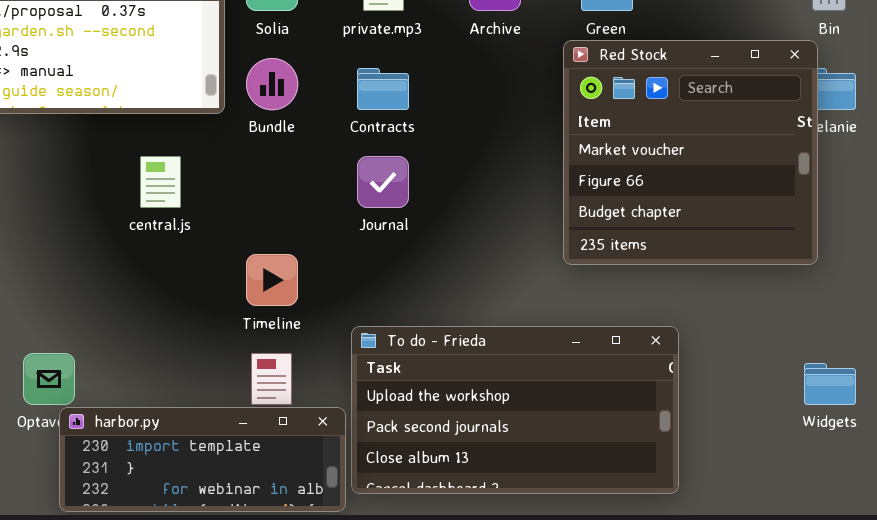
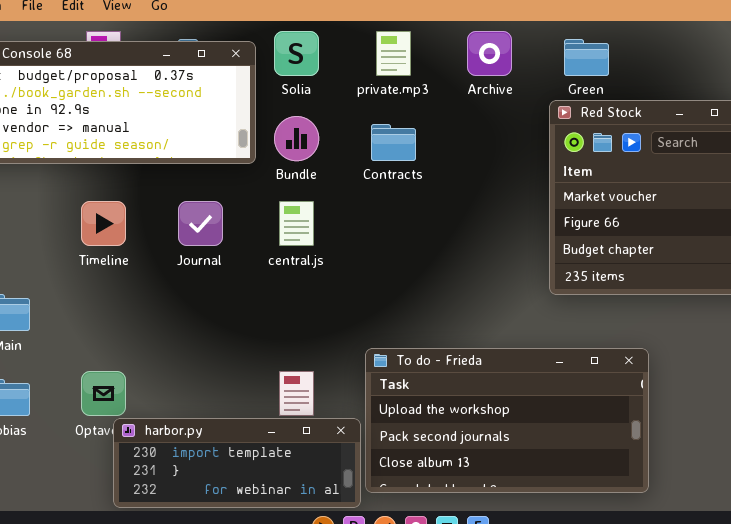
central.js: [140,156,181,208] -> [279,201,314,246], moved
Journal: [357,156,409,208] -> [178,201,223,246], moved
Timeline: [246,254,298,306] -> [81,201,126,246], moved

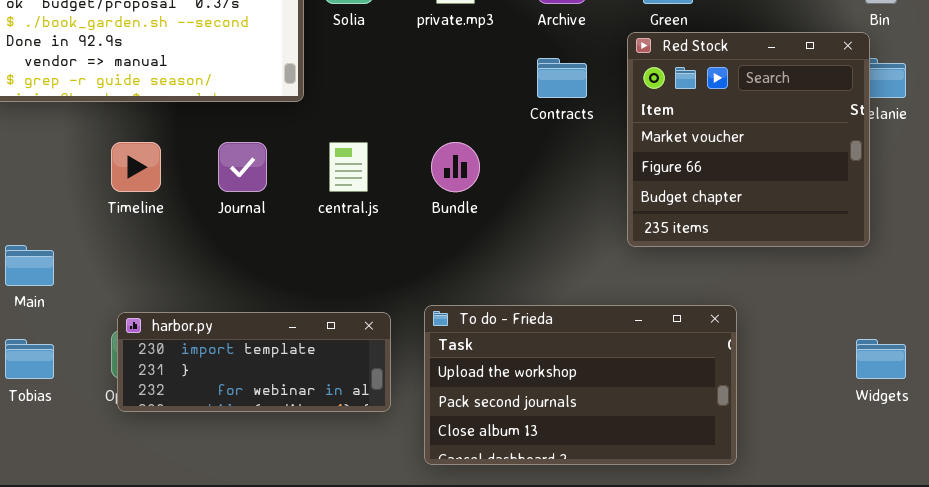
Bundle: [274,116,319,161] -> [431,142,480,192], moved
Contracts: [371,124,416,161] -> [537,58,587,98], moved
harbor.py: [113,418,361,508] -> [117,312,391,412], moved

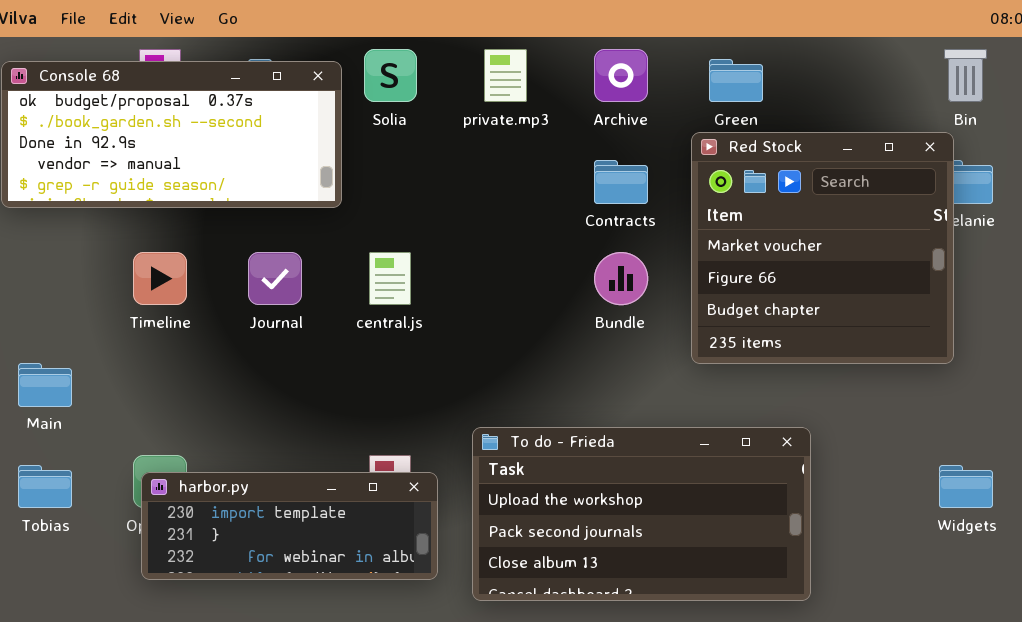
Bundle: [431,142,480,192] -> [594,252,648,305], moved
harbor.py: [117,312,391,412] -> [141,472,438,580], moved

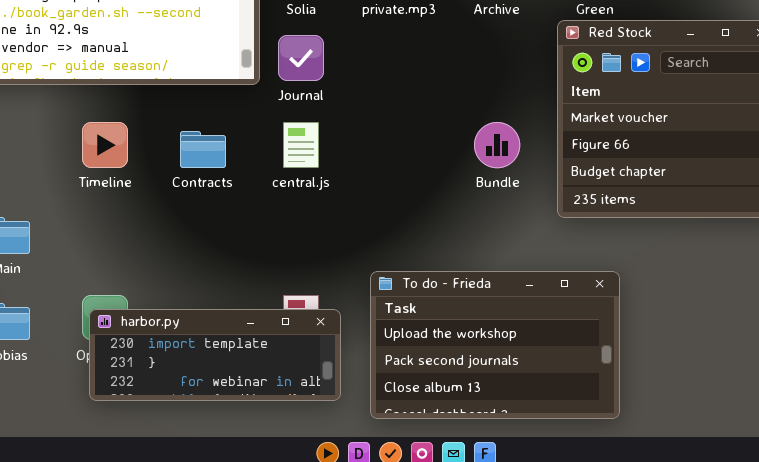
Contracts: [594,160,648,204] -> [180,131,226,168], moved
Journal: [248,252,302,305] -> [278,35,324,81], moved
To do - Frieda: [472,427,811,601] -> [370,271,620,419], resized

